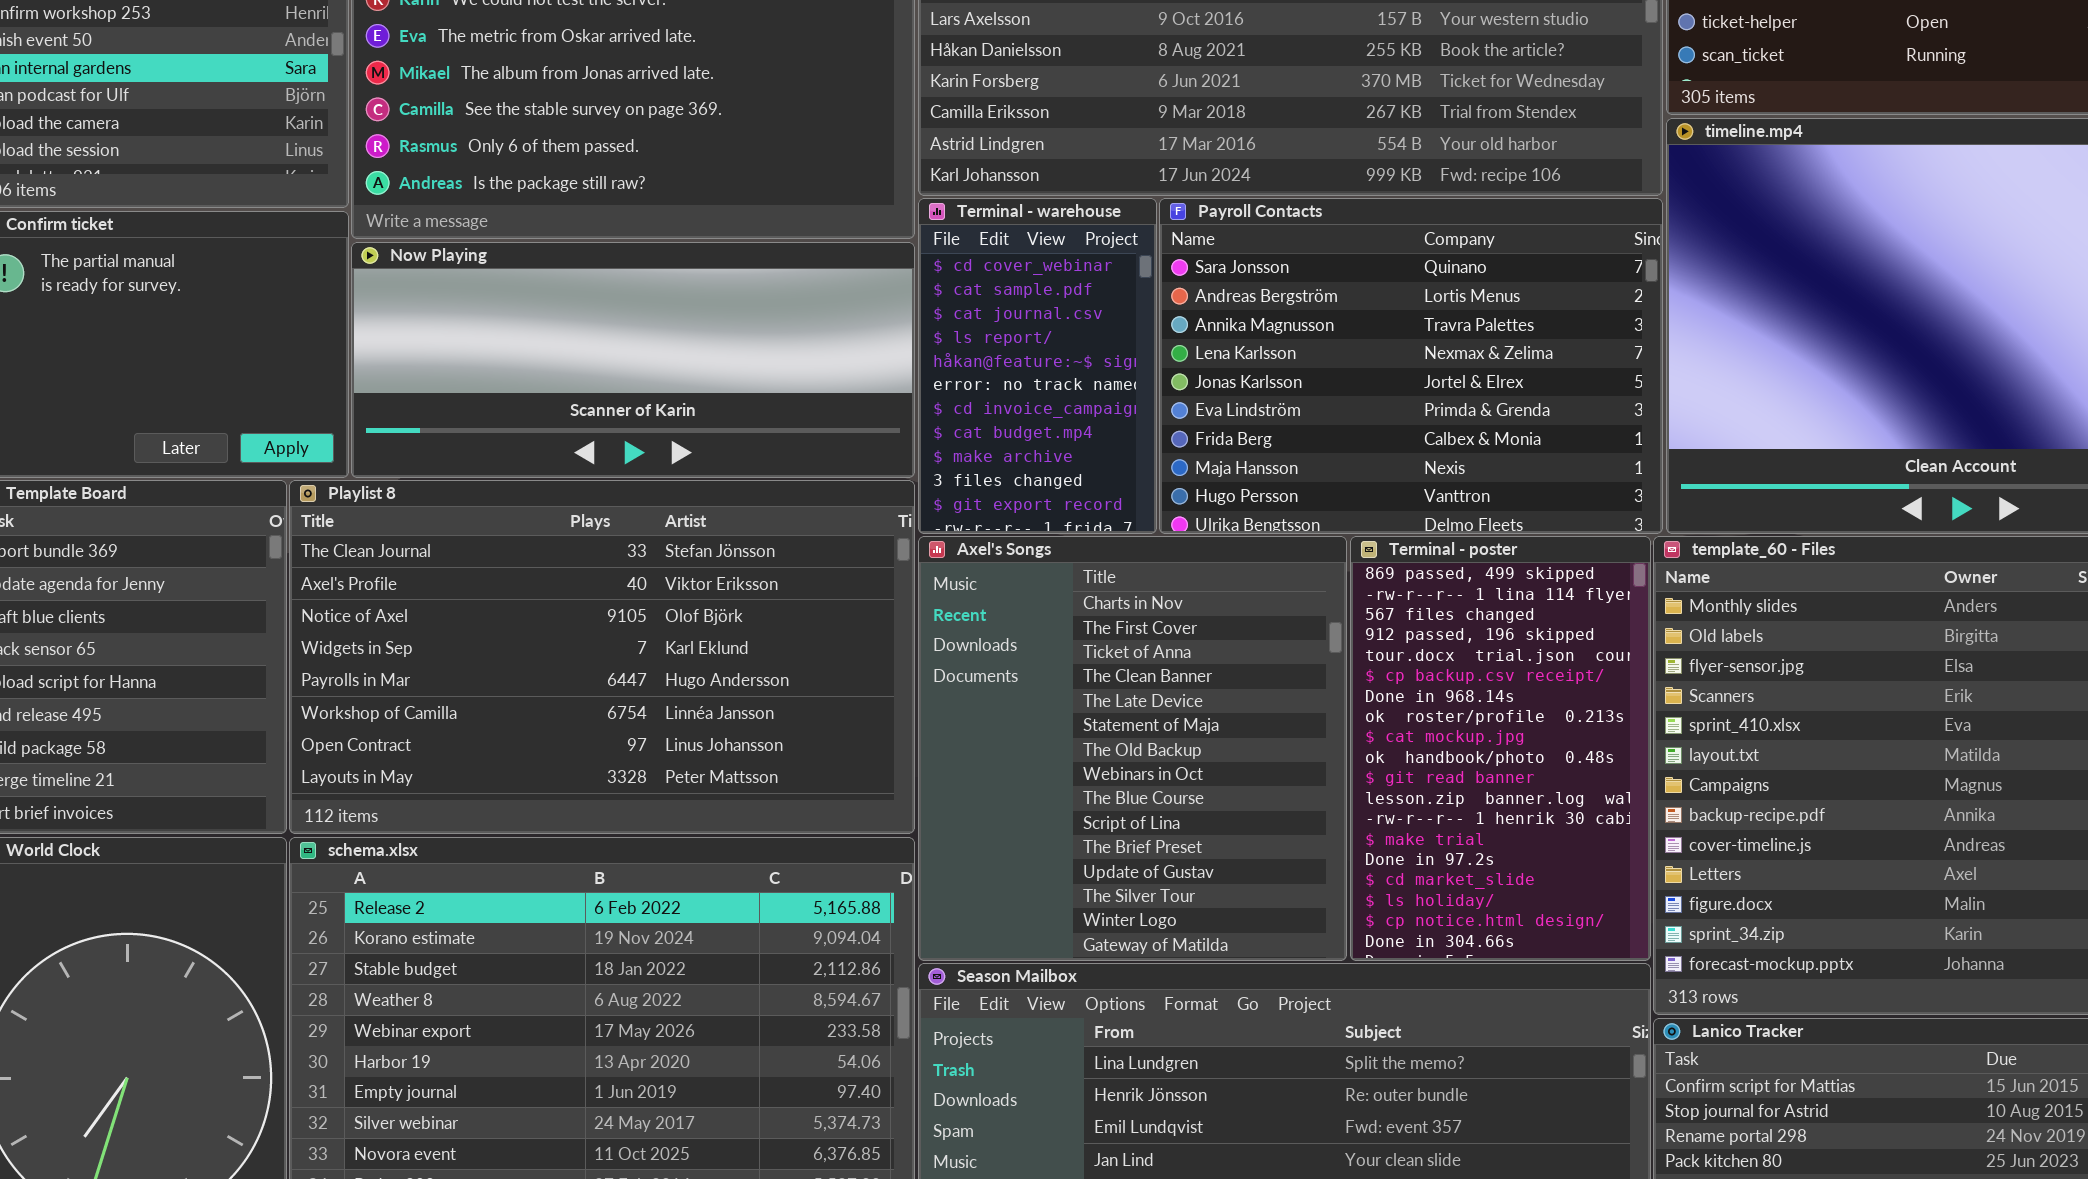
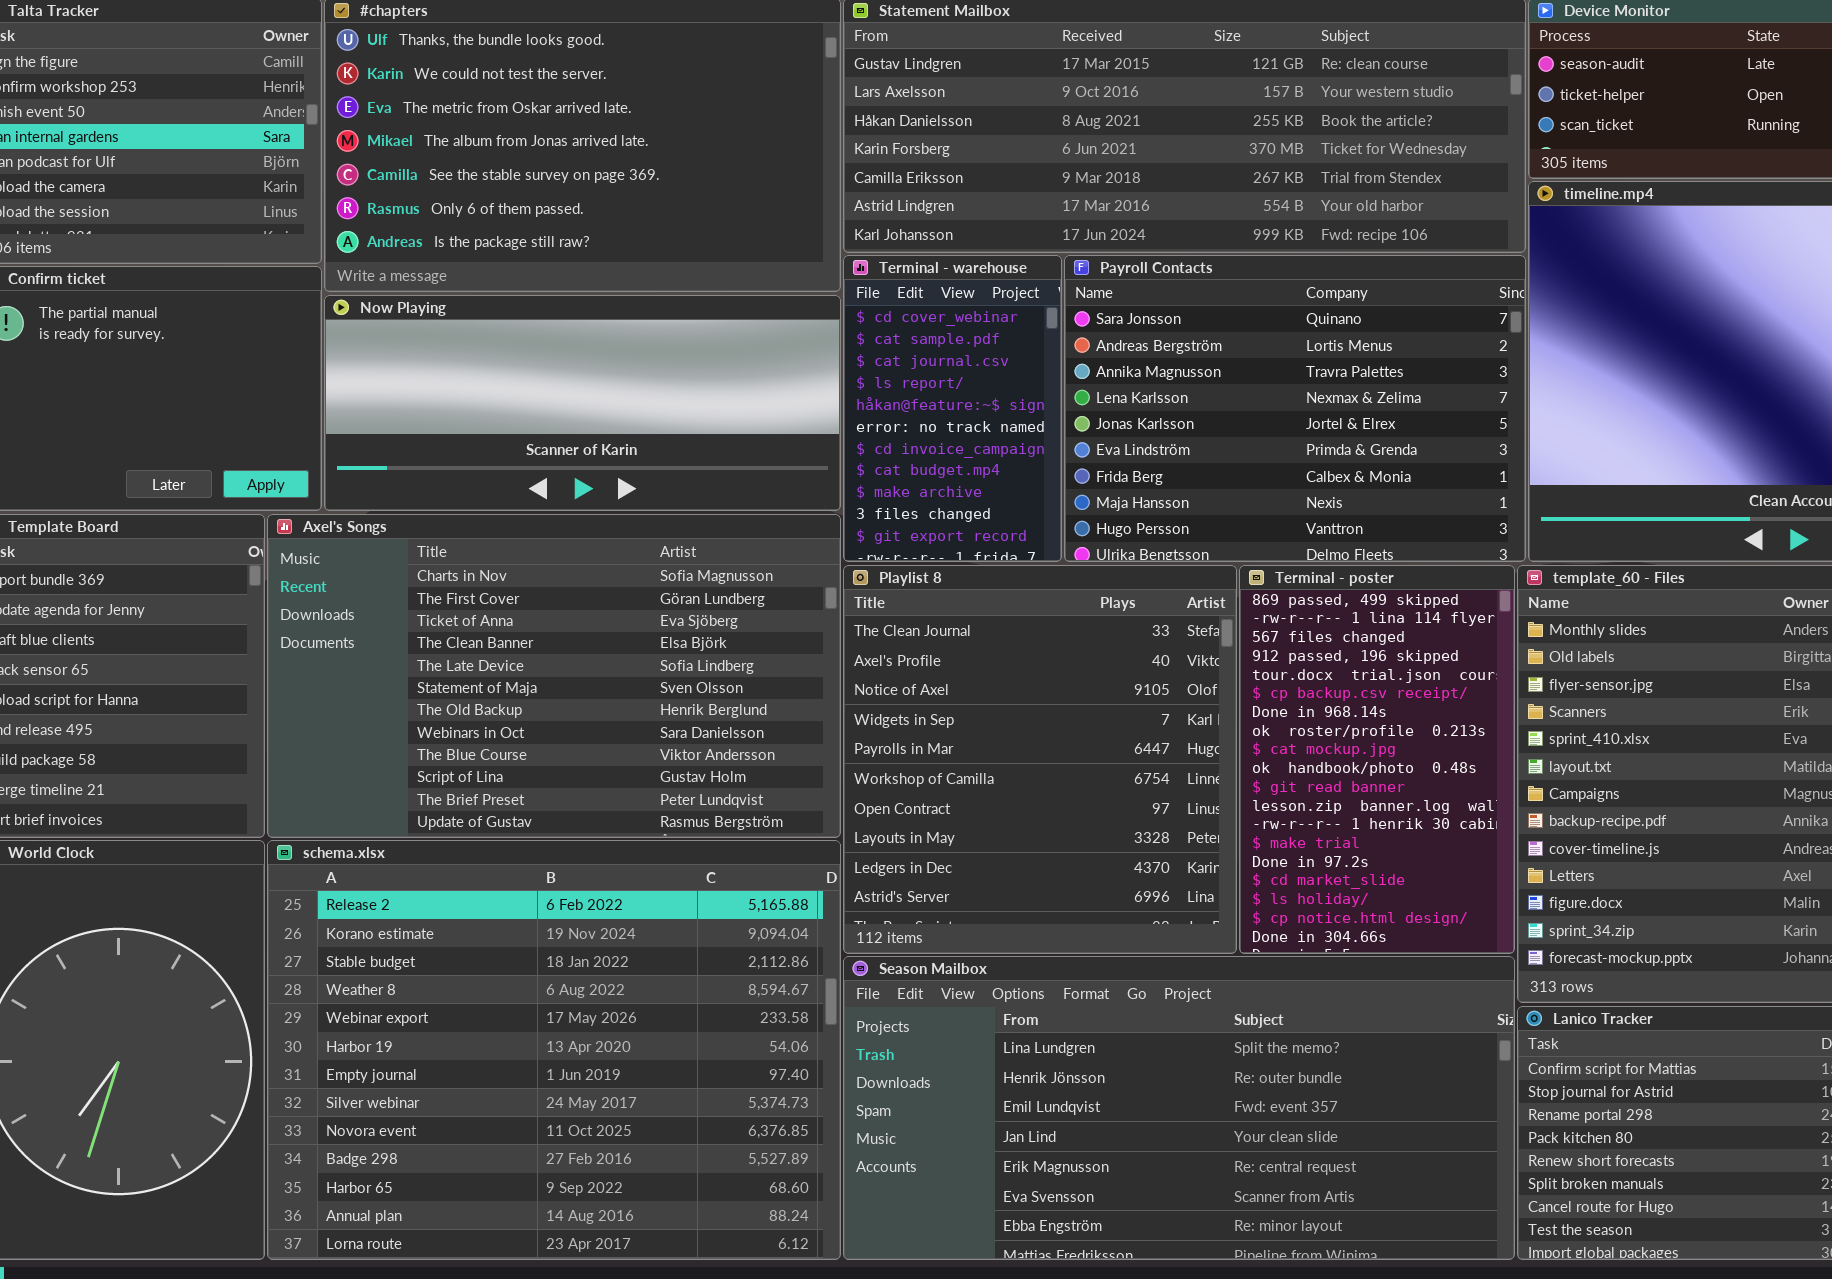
Playlist 8: [289,480,915,834] -> [843,565,1237,954], moved, resized
Axel's Songs: [918,536,1347,961] -> [267,514,841,838], moved, resized

